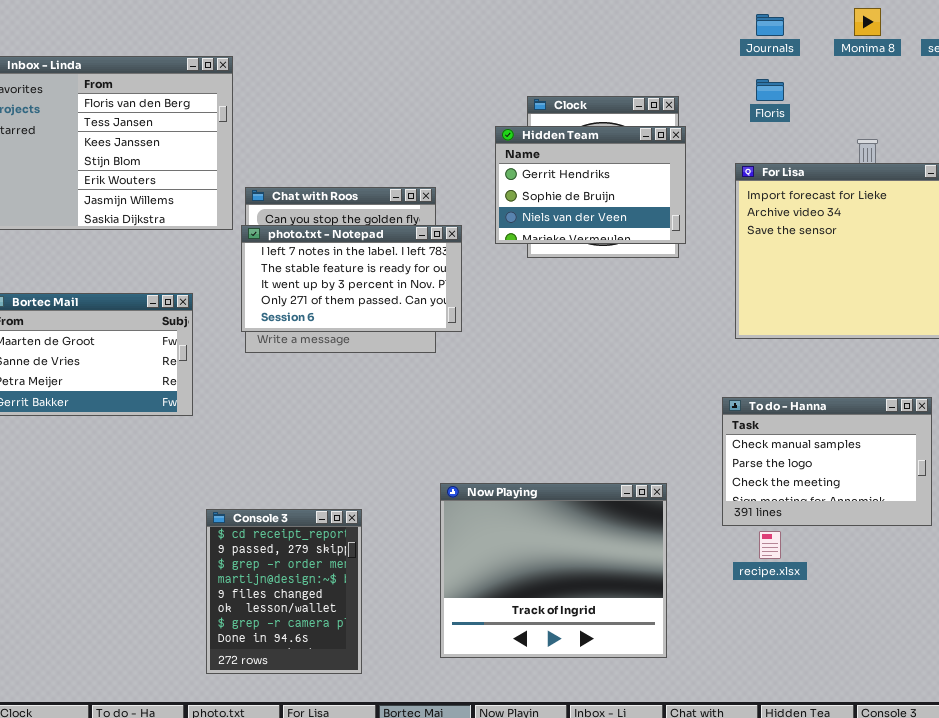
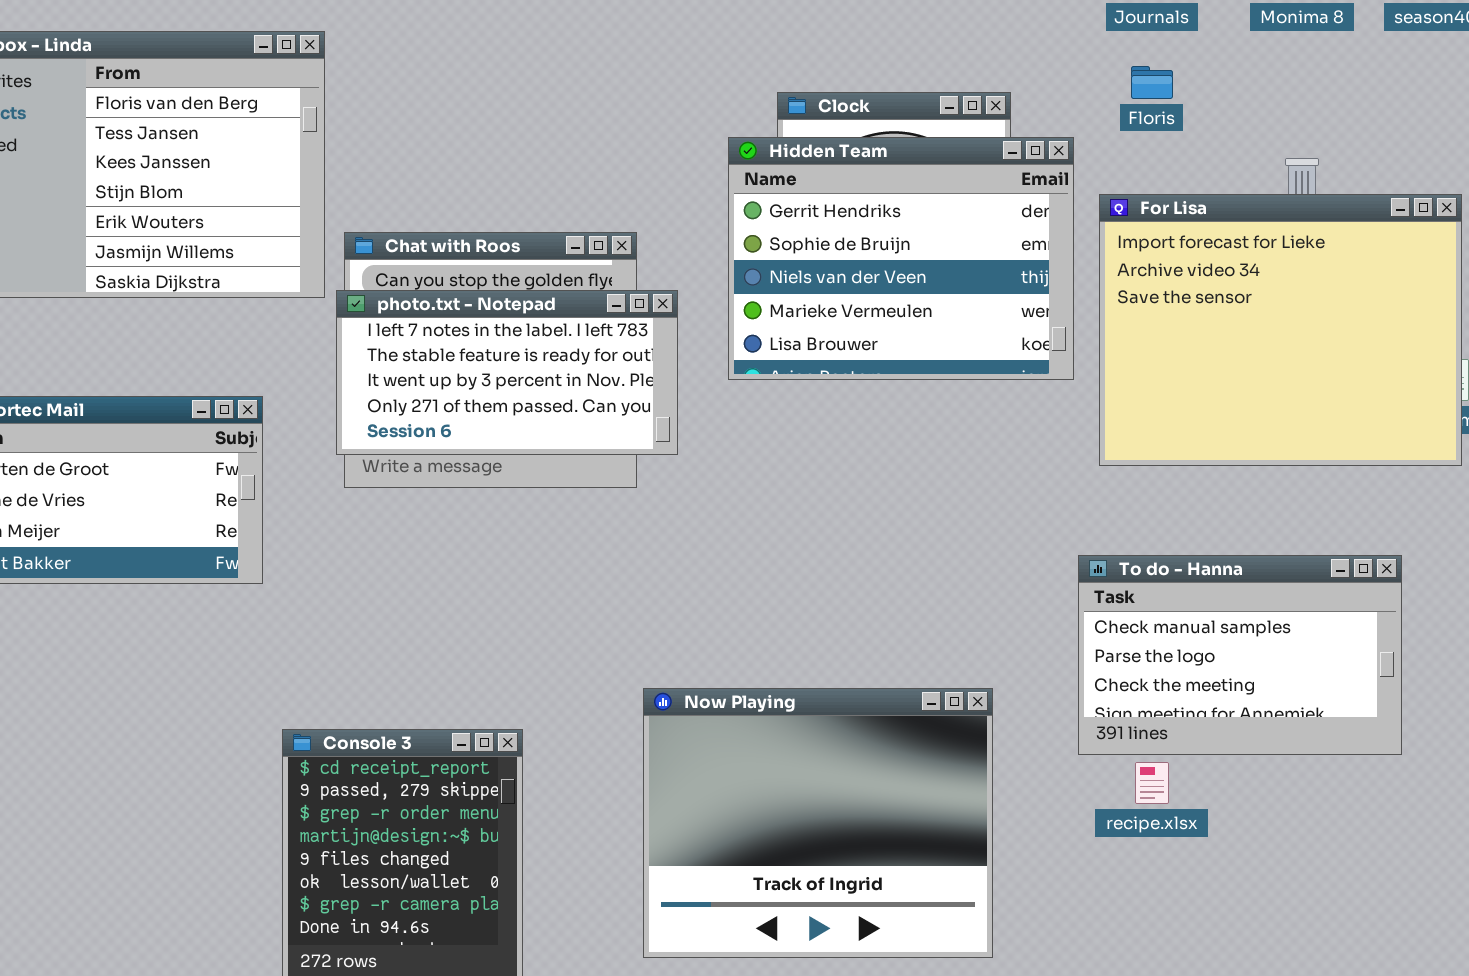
Hidden Team: [495,126,686,244] -> [728,137,1074,380], resized

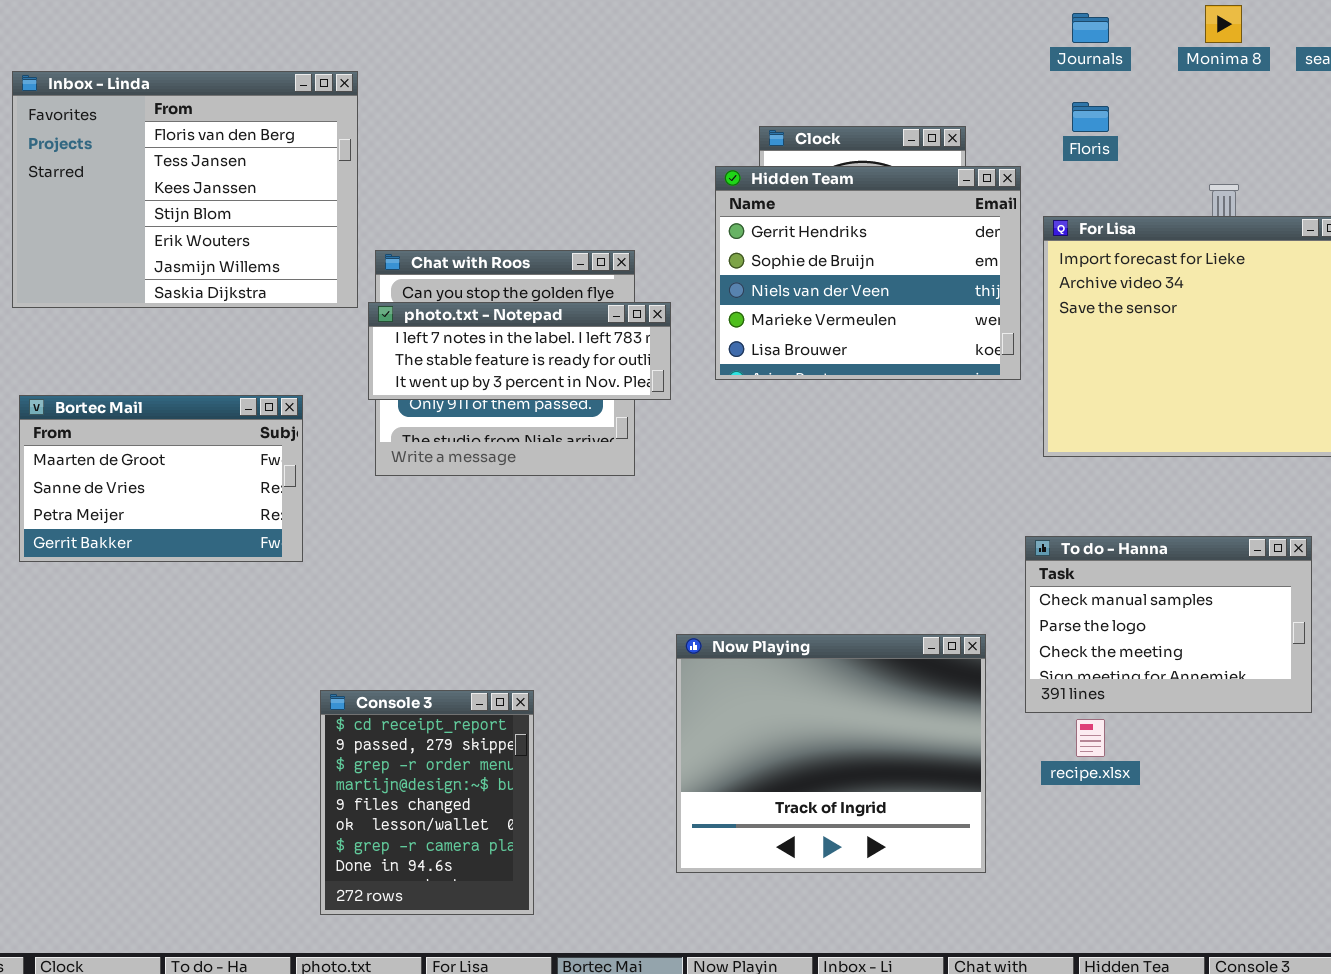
photo.txt - Notepad: [336,290,678,455] -> [368,302,671,400], resized
Now Playing: [643,688,993,958] -> [676,634,986,873], moved

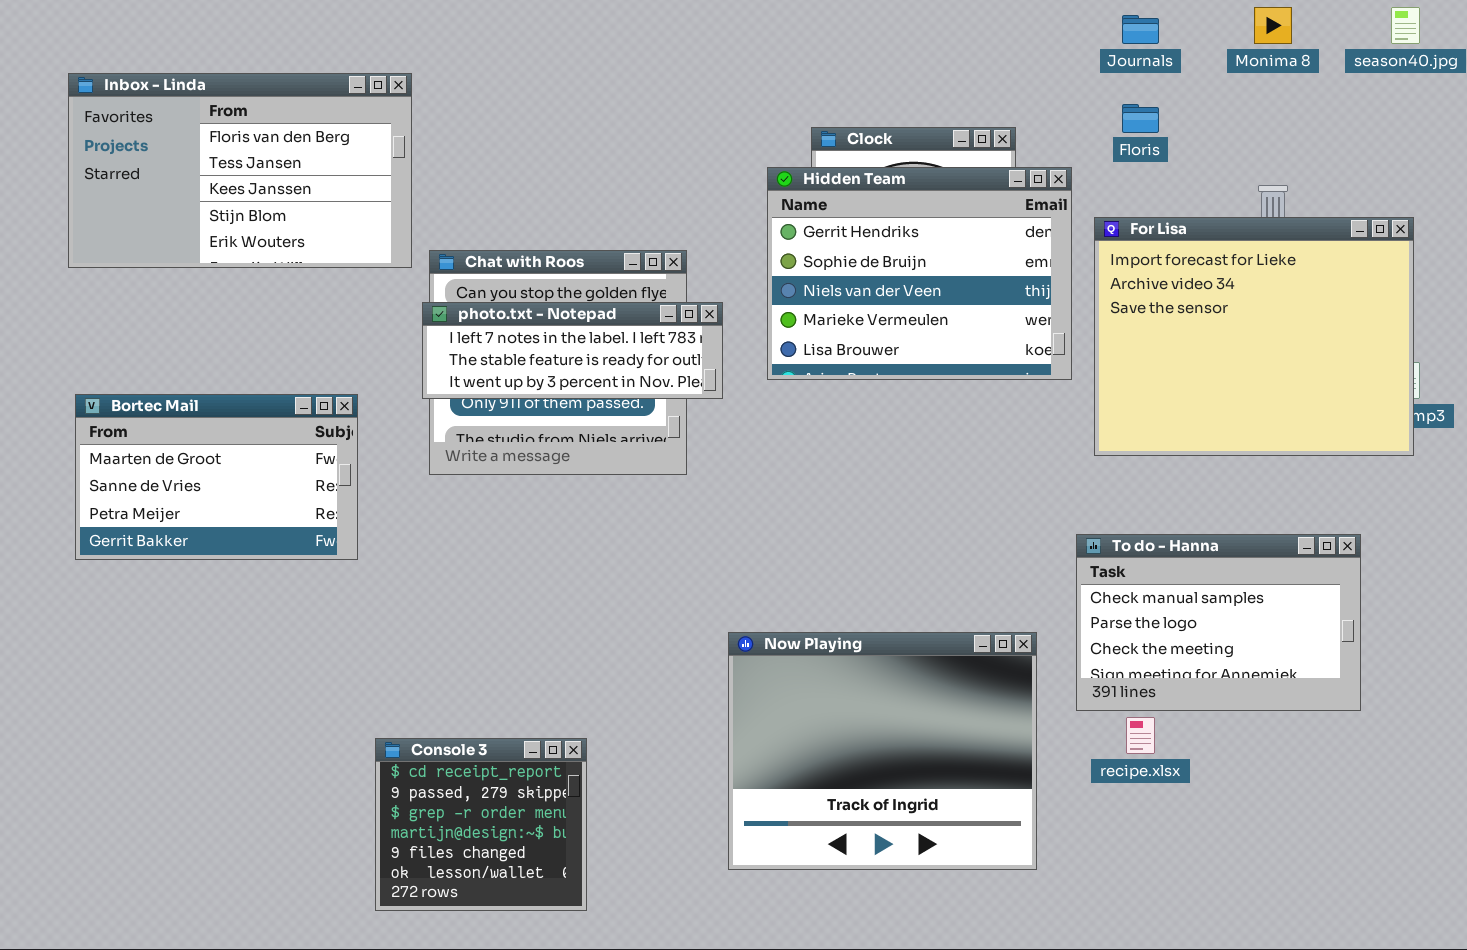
Inbox - Linda: [12,71,358,308] -> [68,73,412,268], resized
Console 3: [320,690,534,915] -> [375,738,587,911], resized

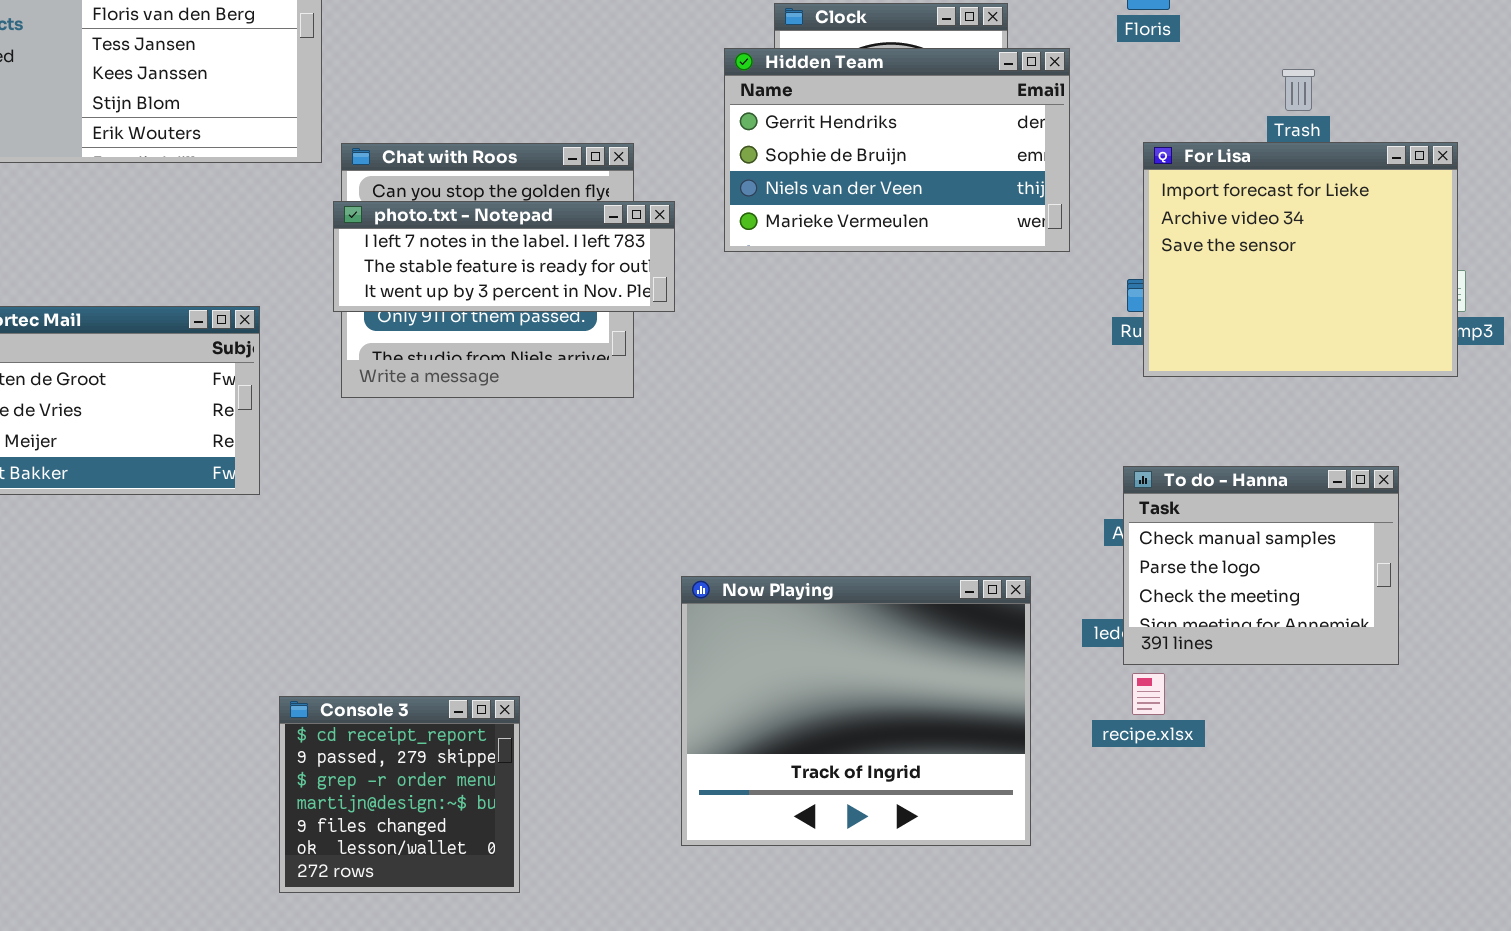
Hidden Team: [767,167,1072,380] -> [724,48,1070,252], resized
For Lisa: [1094,217,1414,456] -> [1143,142,1458,377], resized
To do - Hanna: [1076,534,1361,711] -> [1123,466,1399,665], resized

